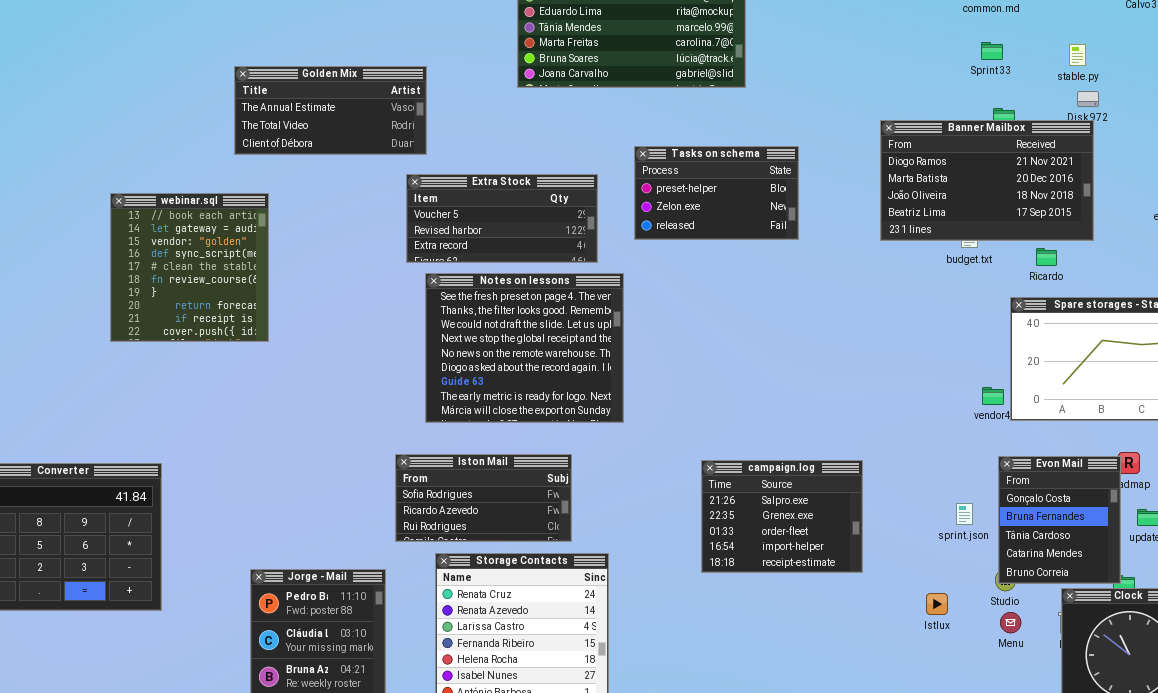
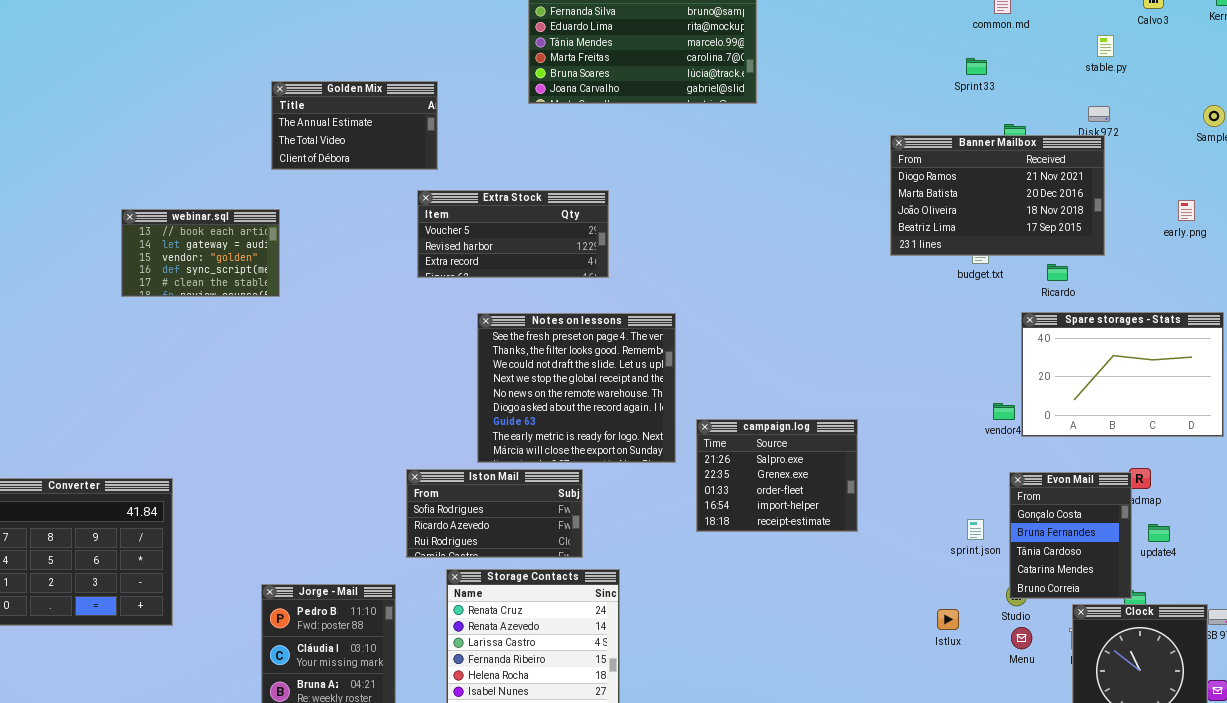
Sprint 33: [981,42,1003,60] -> [966,58,987,75], moved
stable.py: [1069,44,1086,66] -> [1097,35,1114,57], moved
Golden Mix: [234,66,427,155] -> [271,81,438,170], resized
Tasks on schema: [634,146,799,240] -> none, closed
webinar.sql: [110,193,269,342] -> [121,209,280,297], resized
Notes on lessons: [425,273,624,423] -> [477,313,676,463], moved
campaign.log: [701,460,863,573] -> [696,419,858,532], moved

